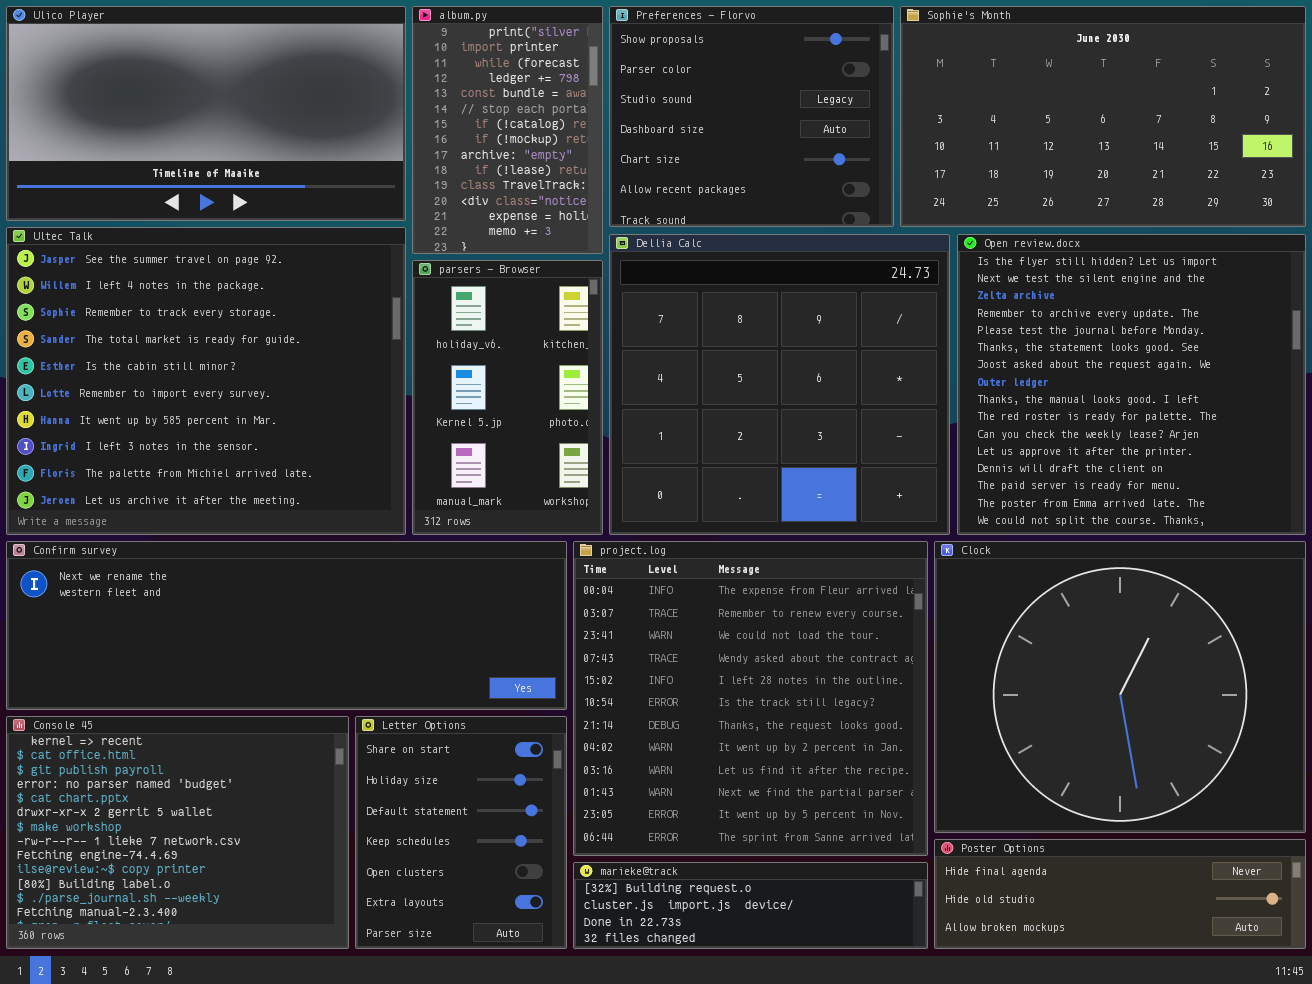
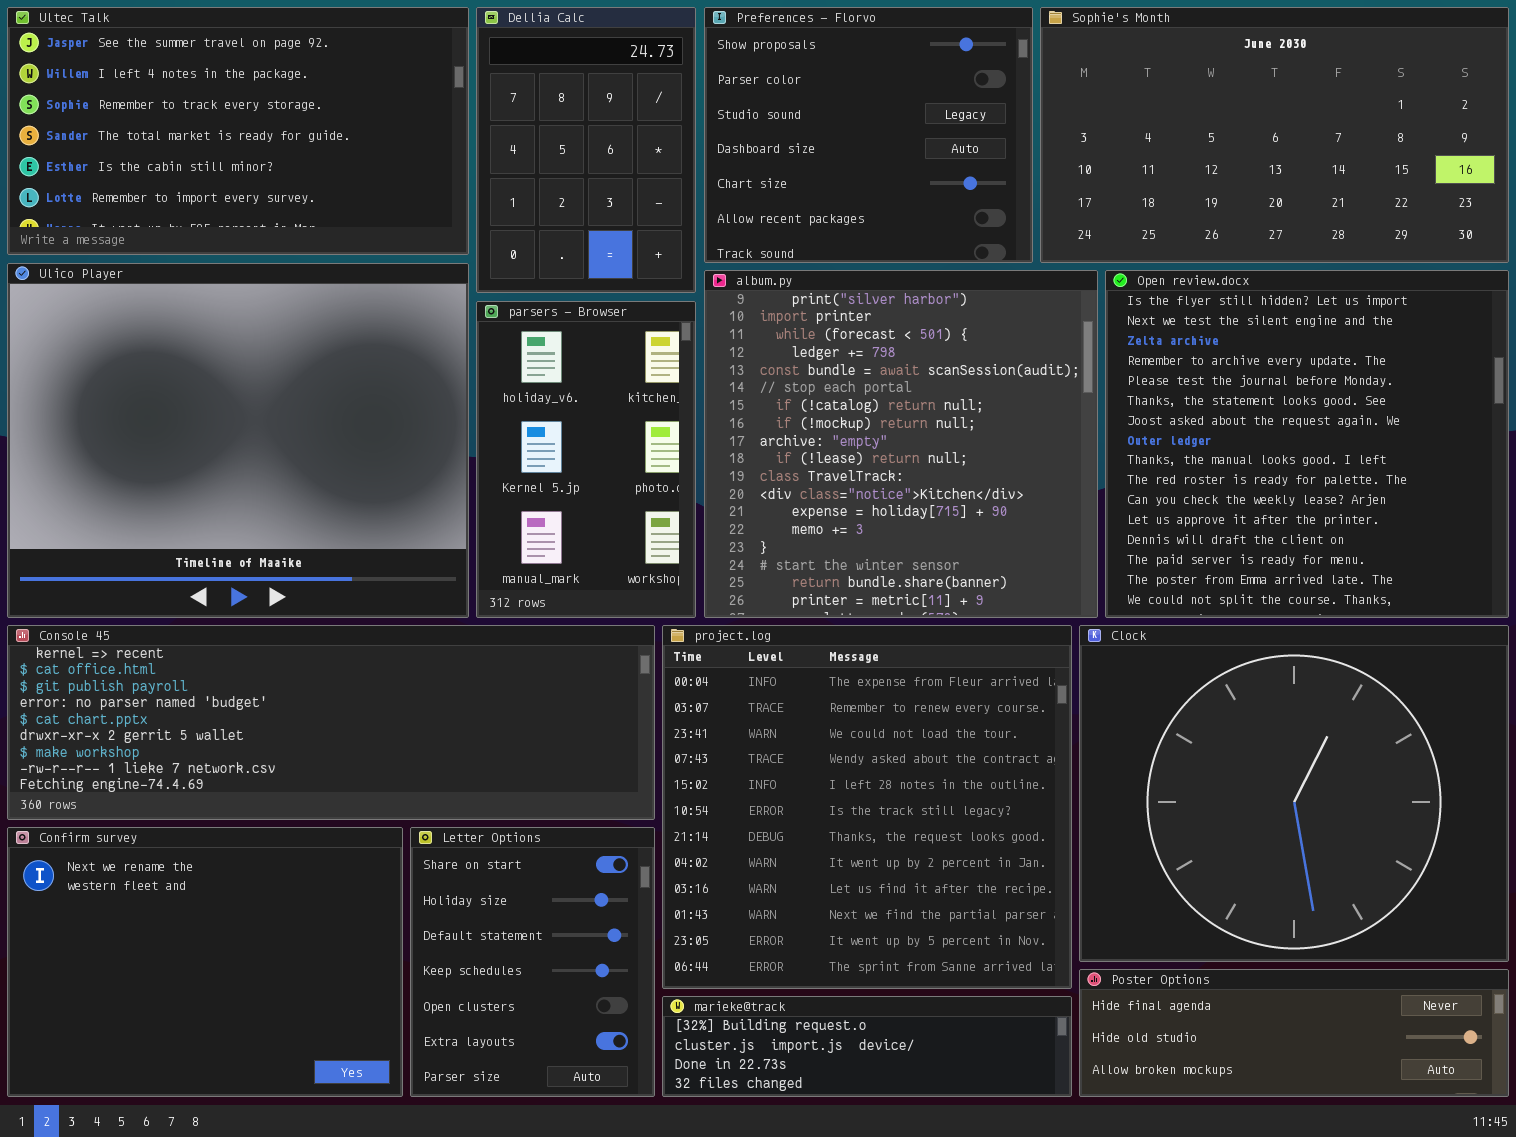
Ulico Player: [6,6,406,221] -> [7,263,469,618], moved, resized
album.py: [412,6,603,254] -> [704,270,1098,618], moved, resized
Ultec Talk: [6,227,406,535] -> [7,7,469,255], moved, resized
Dellia Calc: [609,234,950,535] -> [476,7,696,293], moved, resized
Confirm survey: [6,541,567,710] -> [7,827,403,1097], moved, resized
Console 45: [6,716,349,949] -> [7,625,655,820], moved, resized

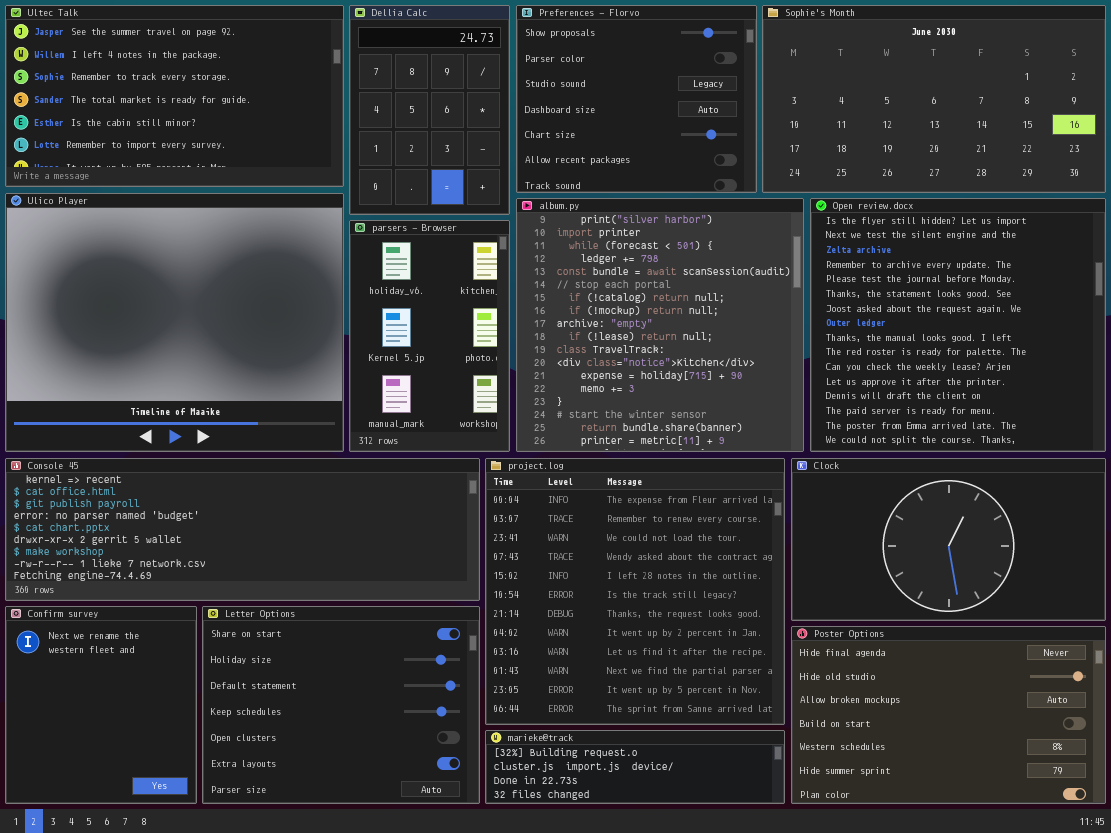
Clock: [1079,625,1509,962] -> [791,458,1106,621], resized
Confirm survey: [7,827,403,1097] -> [5,606,197,804], resized
Letter Options: [410,827,655,1097] -> [202,606,480,804], resized
Poster Options: [1079,969,1509,1097] -> [791,626,1106,804], resized

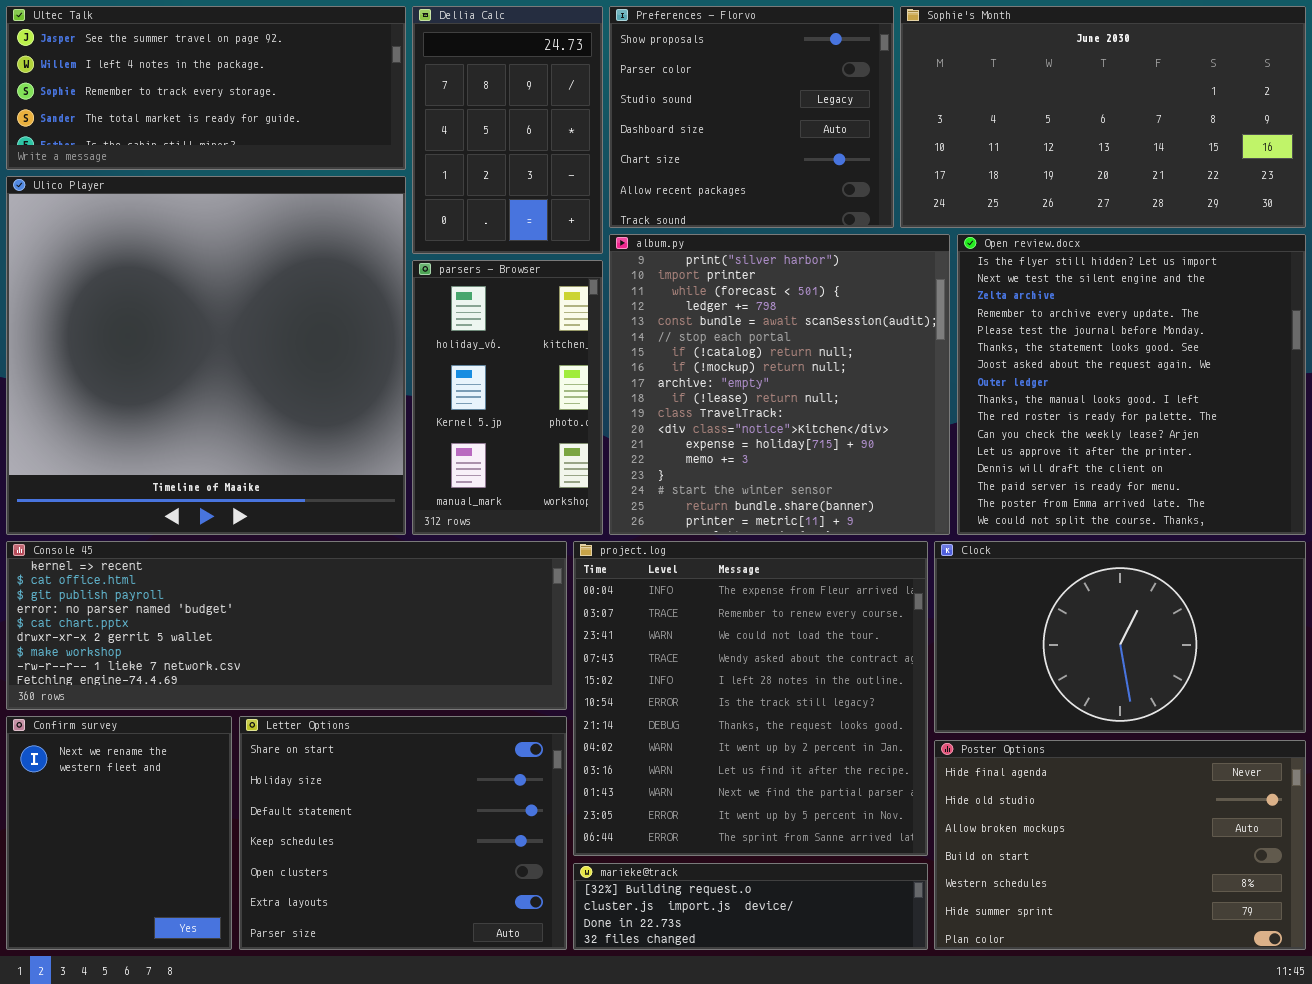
Ultec Talk: [5,5,344,187] -> [6,6,406,170], resized
Ulico Player: [5,193,344,452] -> [6,176,406,535], resized

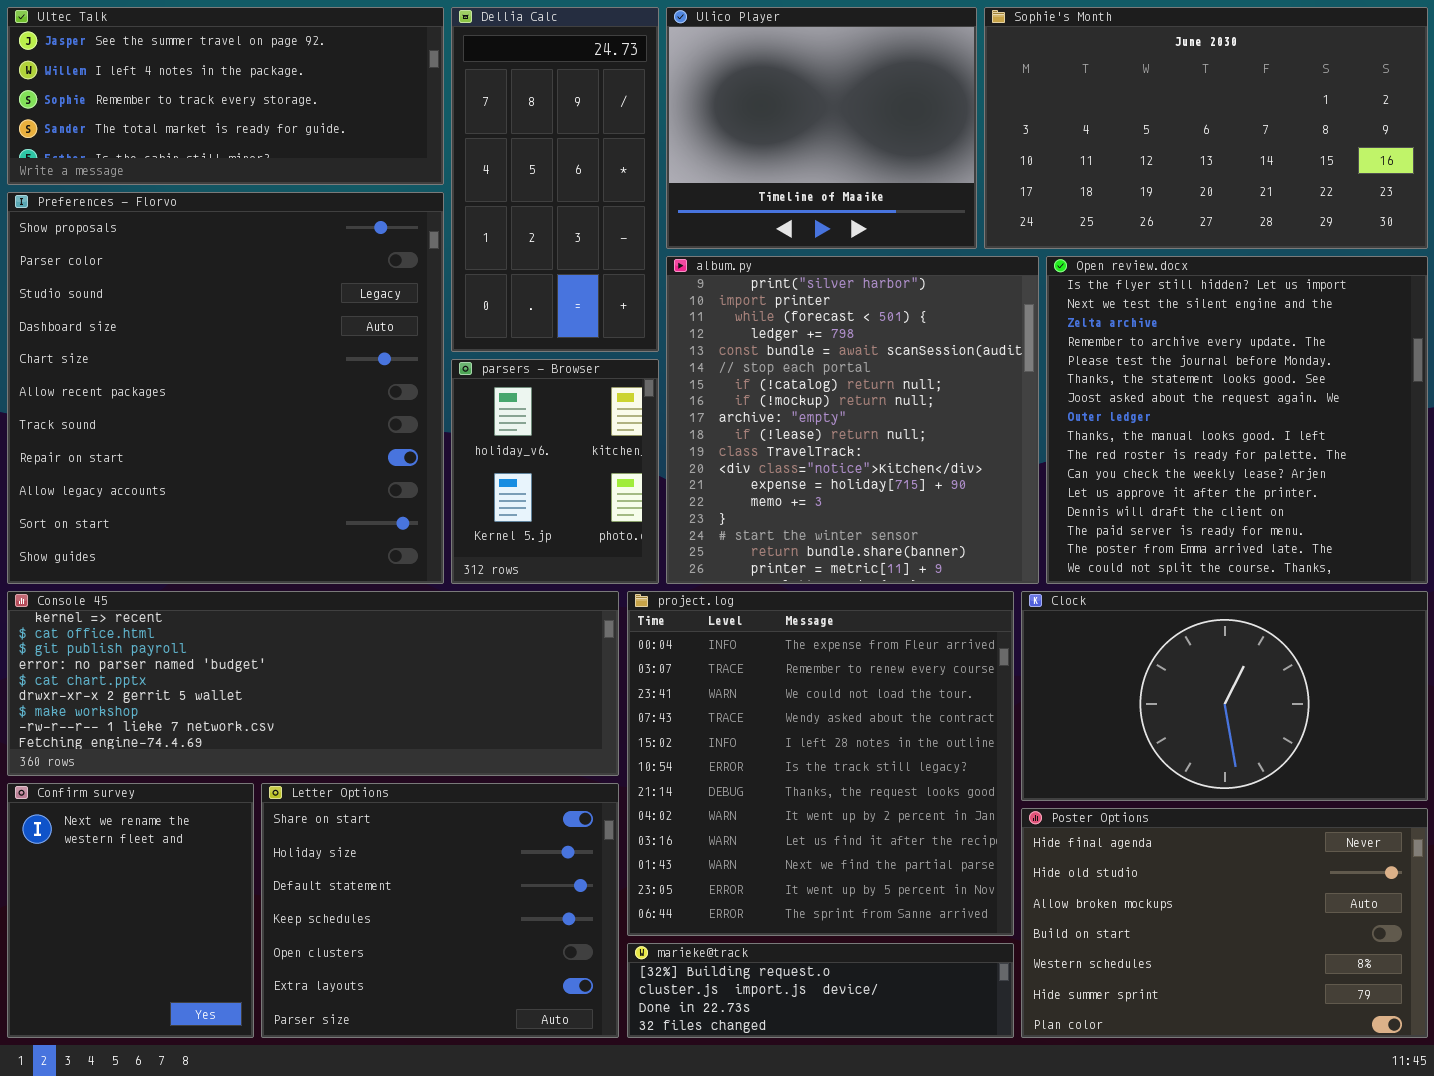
Dellia Calc: [412,6,603,254] -> [451,7,659,352], resized
Preferences - Florvo: [609,6,894,228] -> [7,192,444,584], moved, resized
Ulico Player: [6,176,406,535] -> [666,7,977,249], moved, resized
parsers - Browser: [412,260,603,535] -> [451,359,659,584], resized

